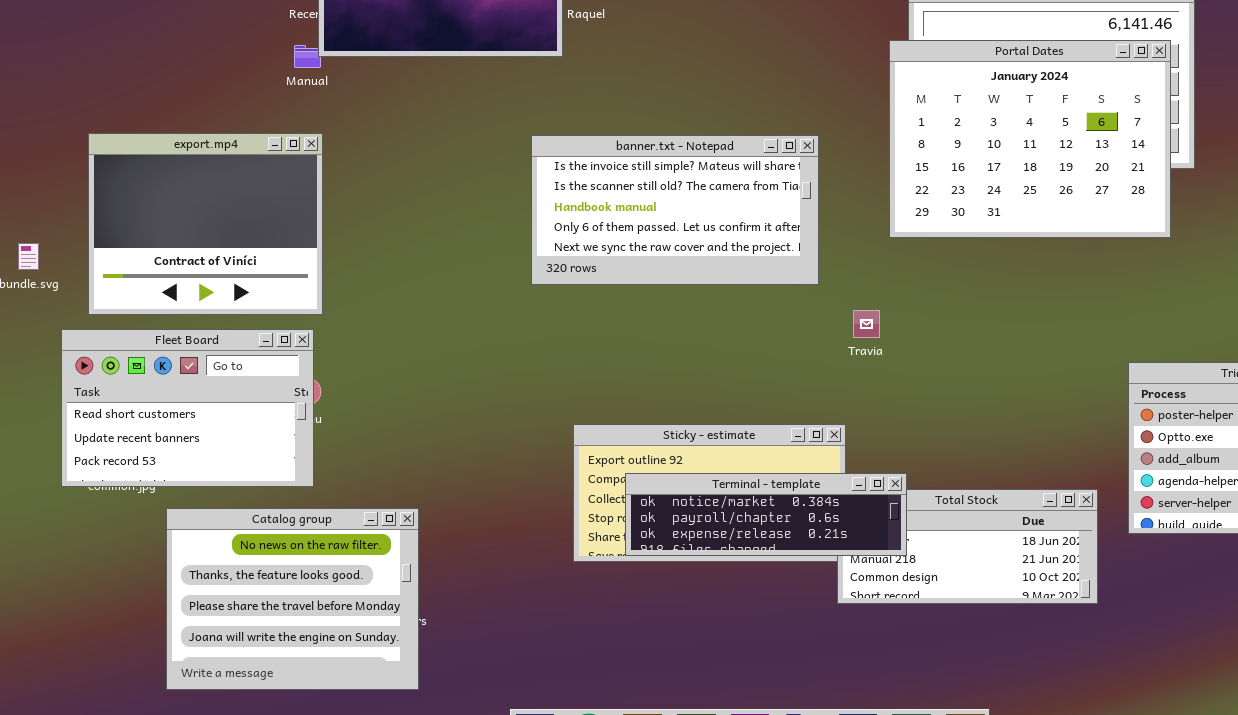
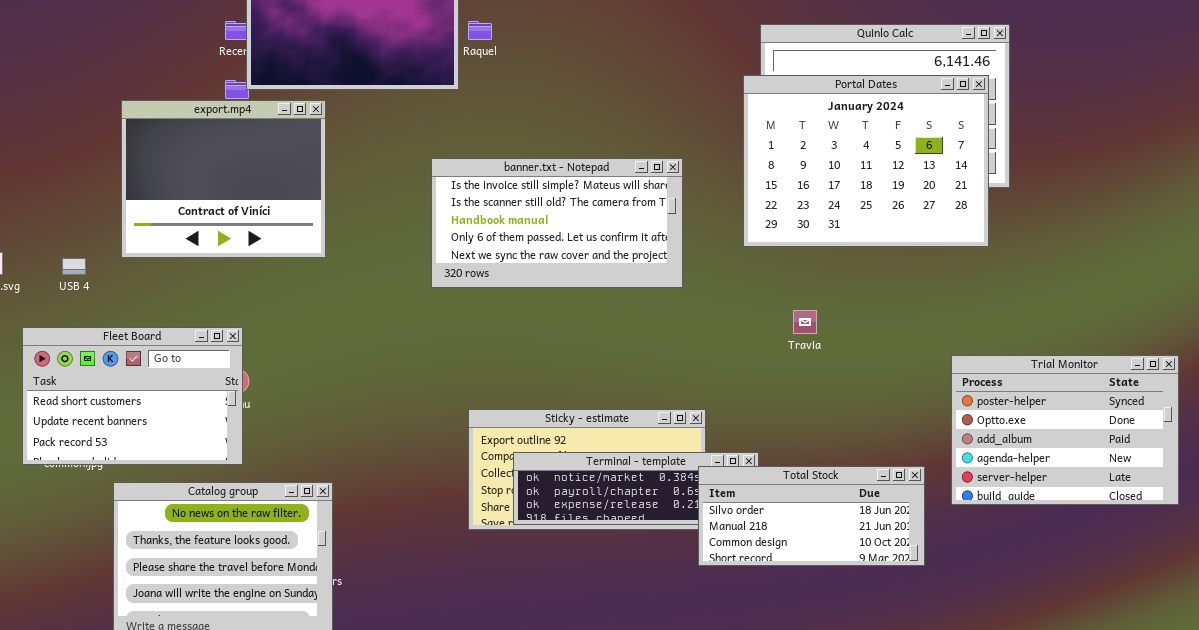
export.mp4: [88,133,323,315] -> [121,100,326,258], moved
Travia: [853,310,880,338] -> [793,310,817,334], moved
Total Stock: [837,489,1098,604] -> [698,466,925,566], raised

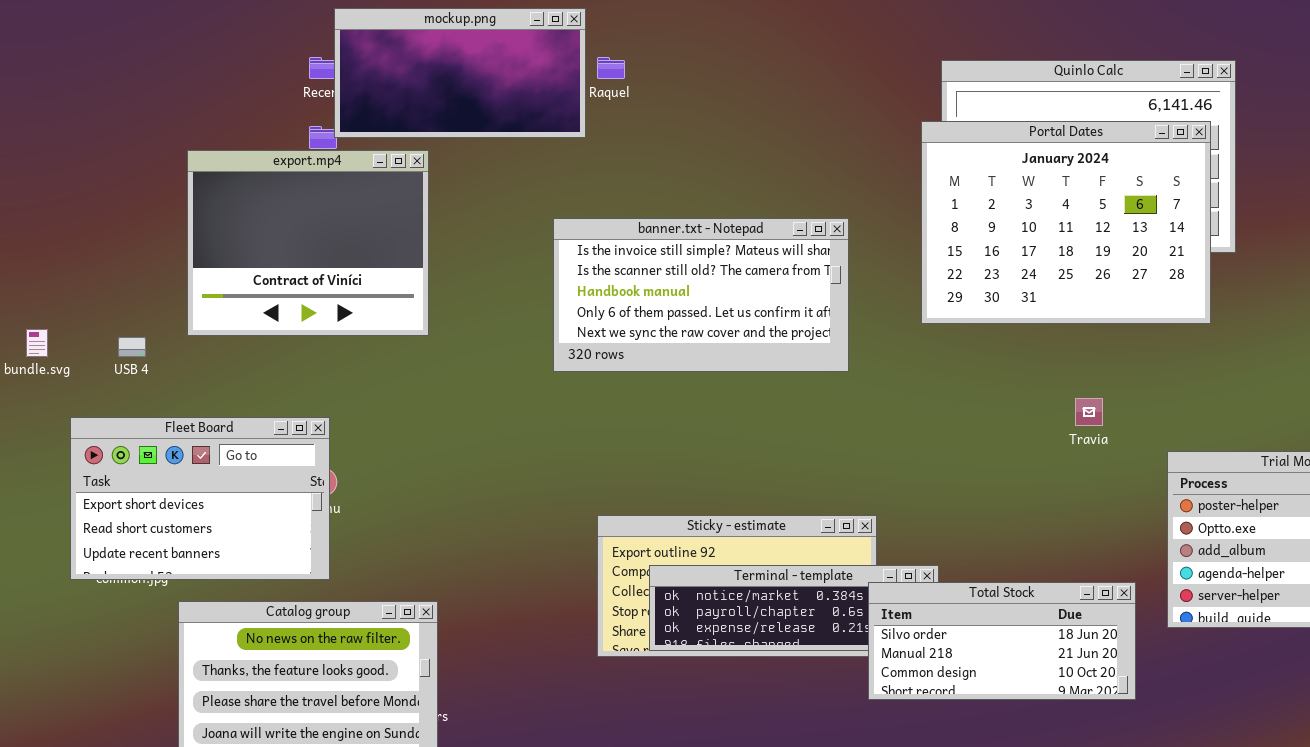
Travia: [793,310,817,334] -> [1075,398,1103,426], moved
Fleet Board: [22,327,243,465] -> [70,417,330,580], scrolled up 1 row

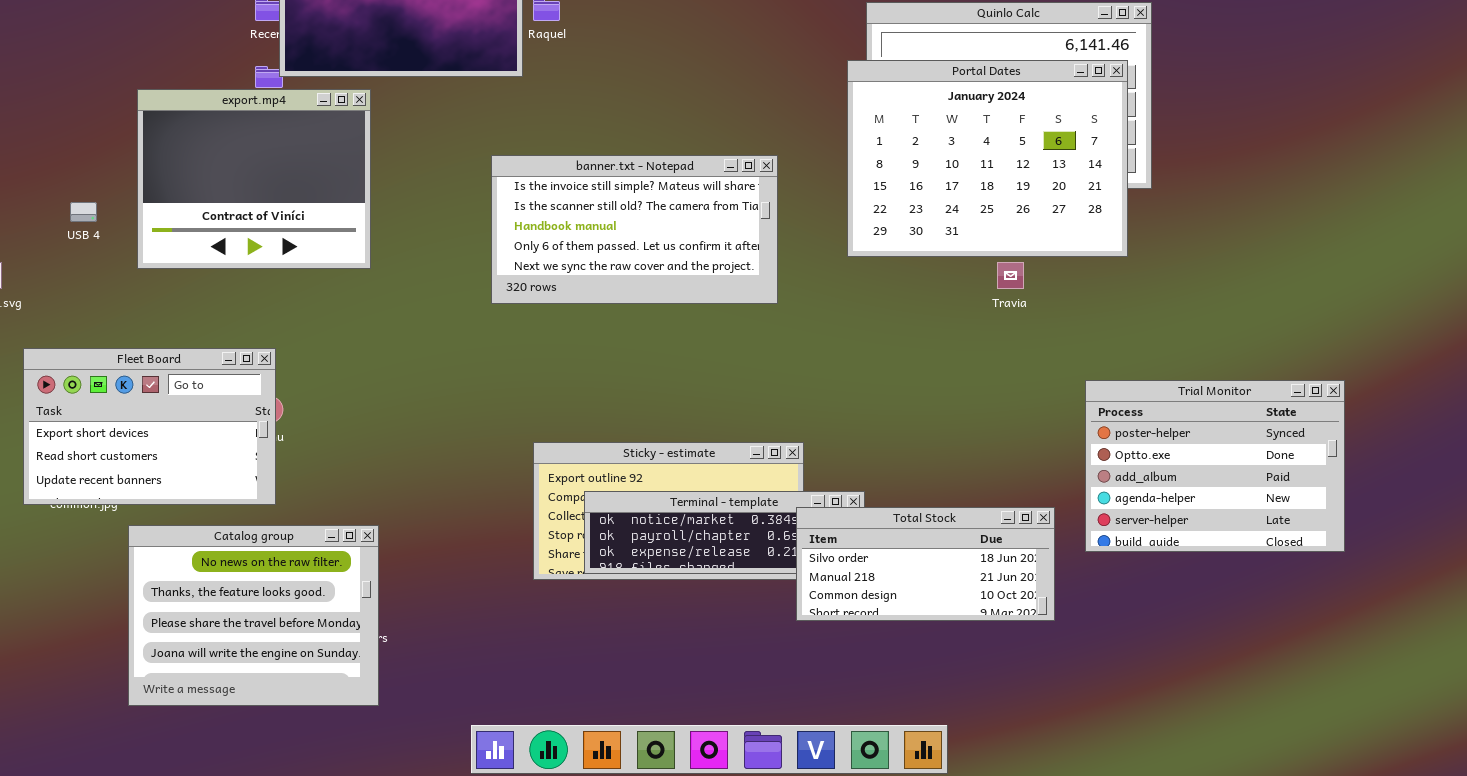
USB 4: [118,337,146,357] -> [70,202,97,222], moved
Travia: [1075,398,1103,426] -> [997,262,1024,289], moved

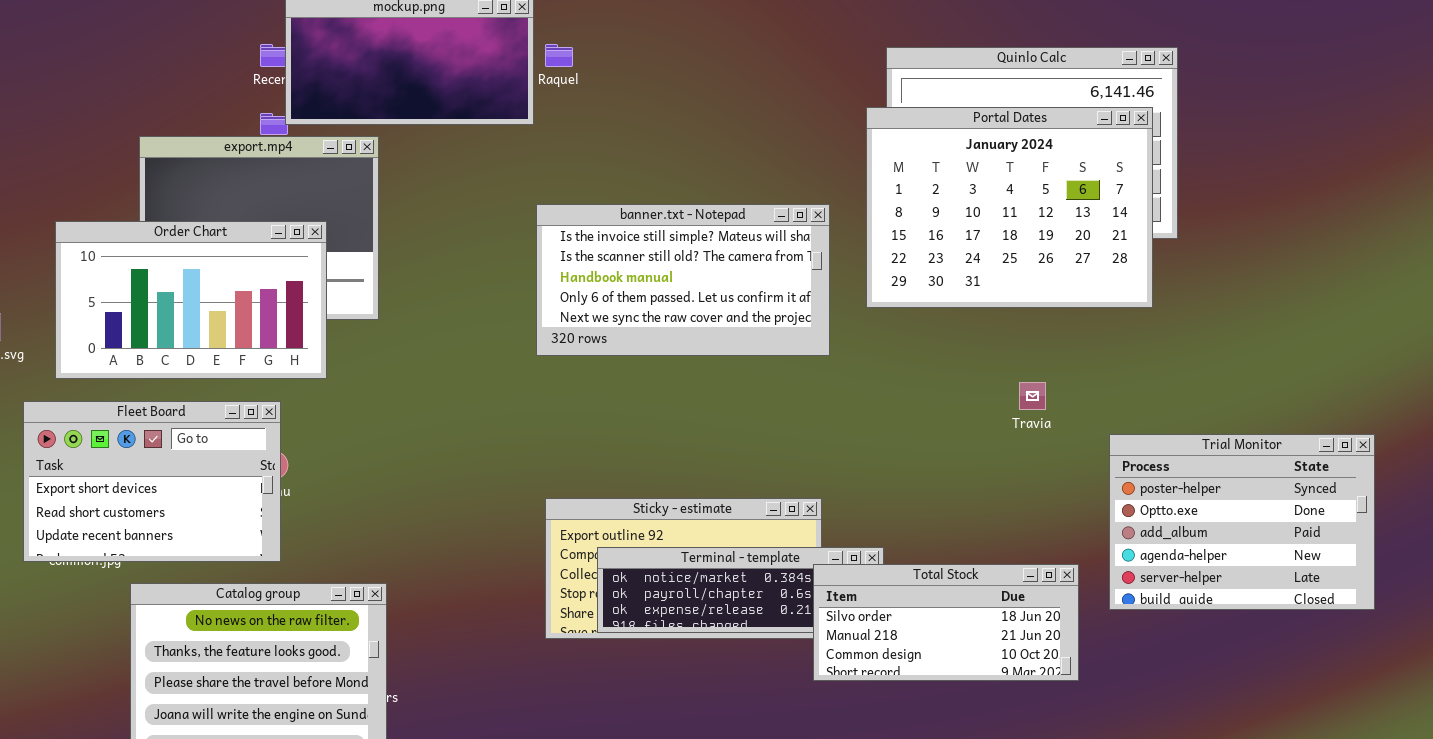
banner.txt - Notepad: [491,155,778,304] -> [536,204,830,356], moved
Order Chart: none -> [55,221,327,379], opened
Travia: [997,262,1024,289] -> [1019,382,1046,410], moved

